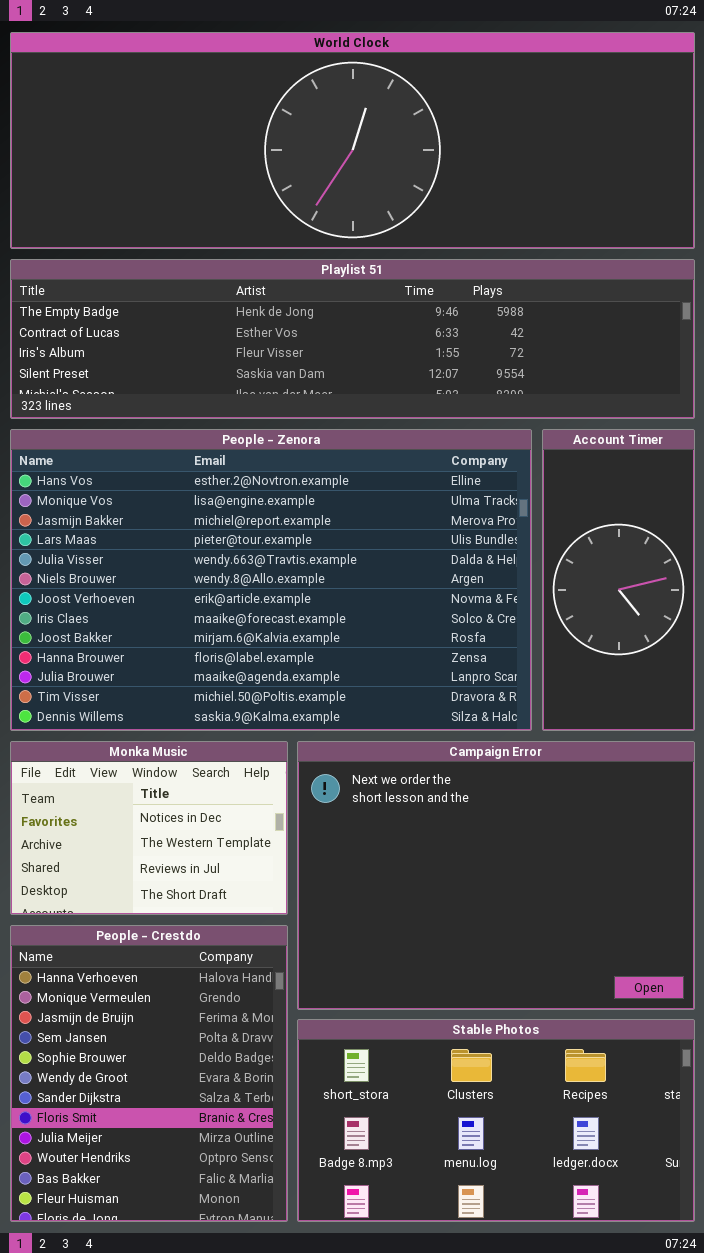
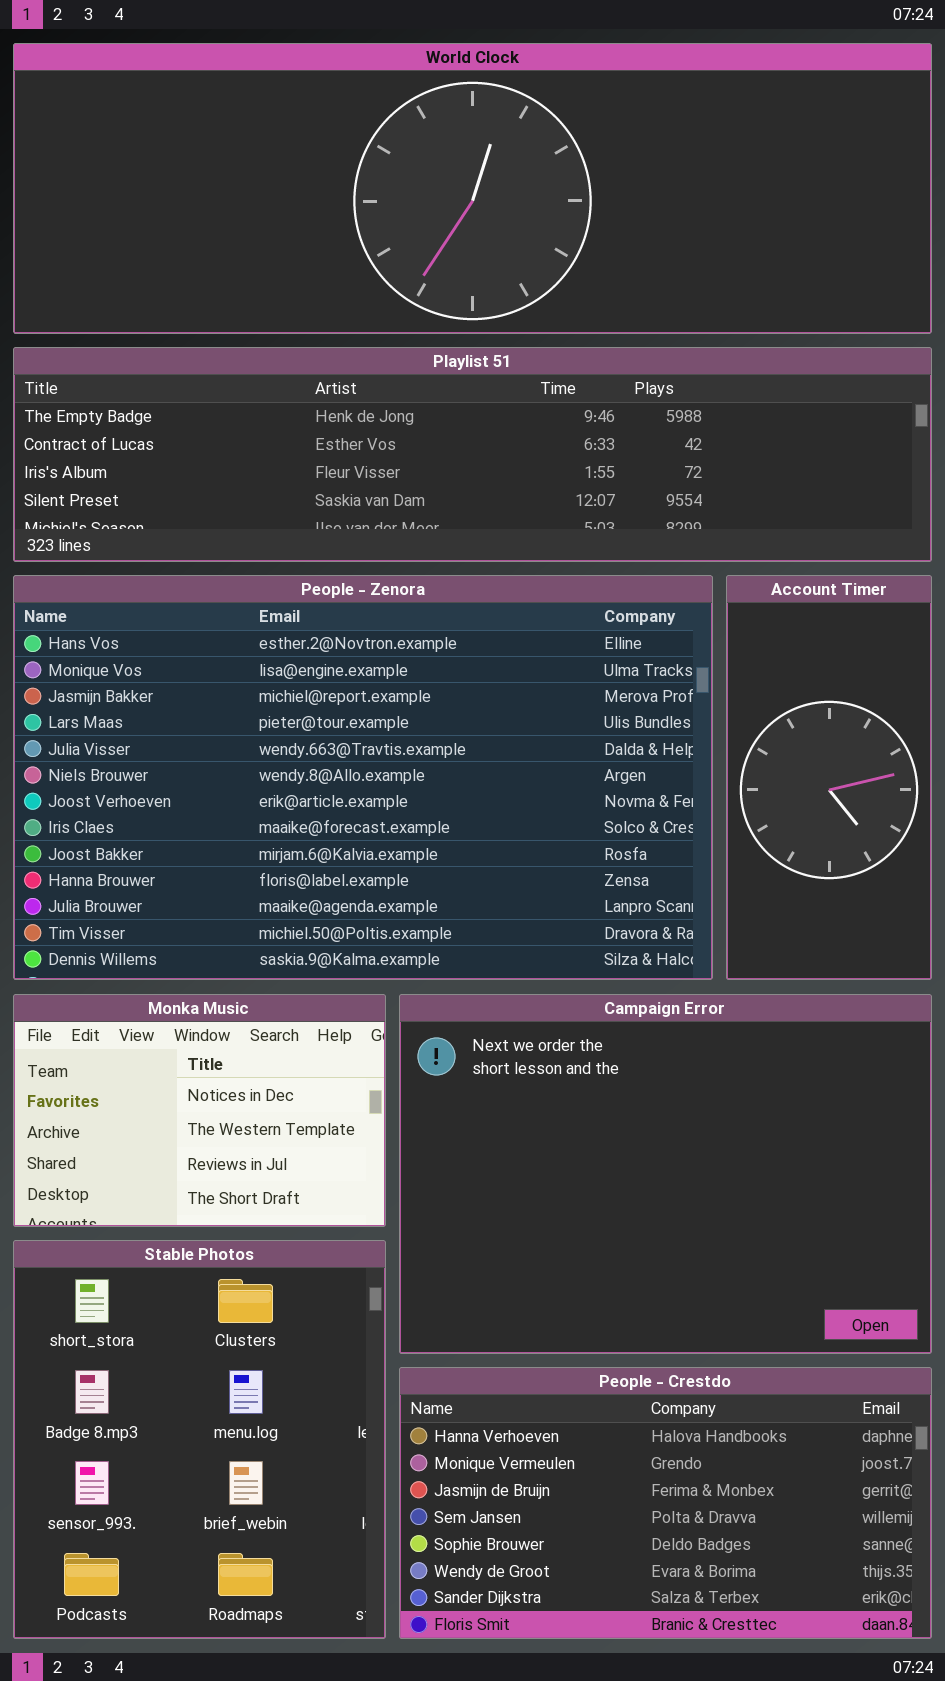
People - Crestdo: [10,925,288,1222] -> [399,1367,932,1639], moved, resized
Stable Photos: [297,1019,695,1222] -> [13,1240,386,1639], moved, resized

